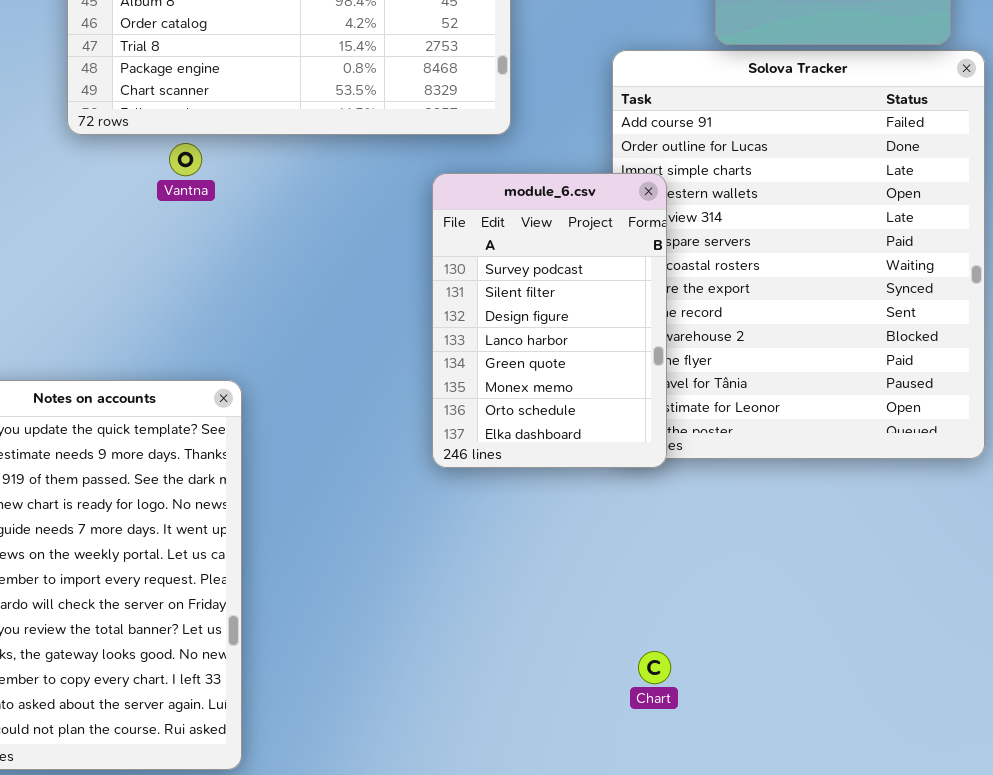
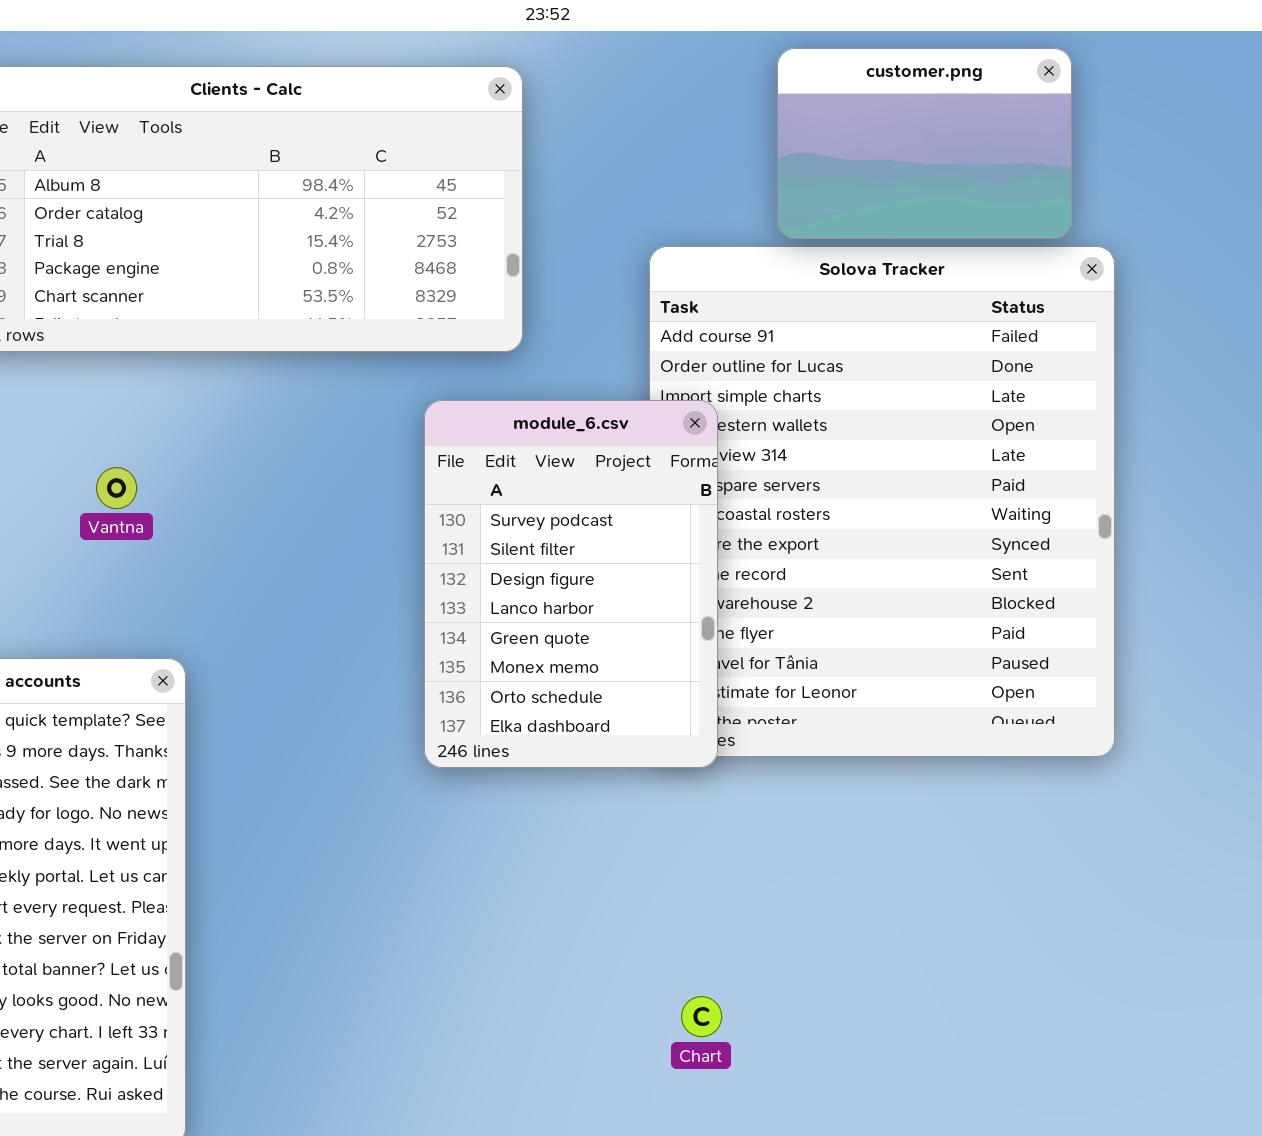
Vantna: [169,143,202,176] -> [96,467,137,509], moved

